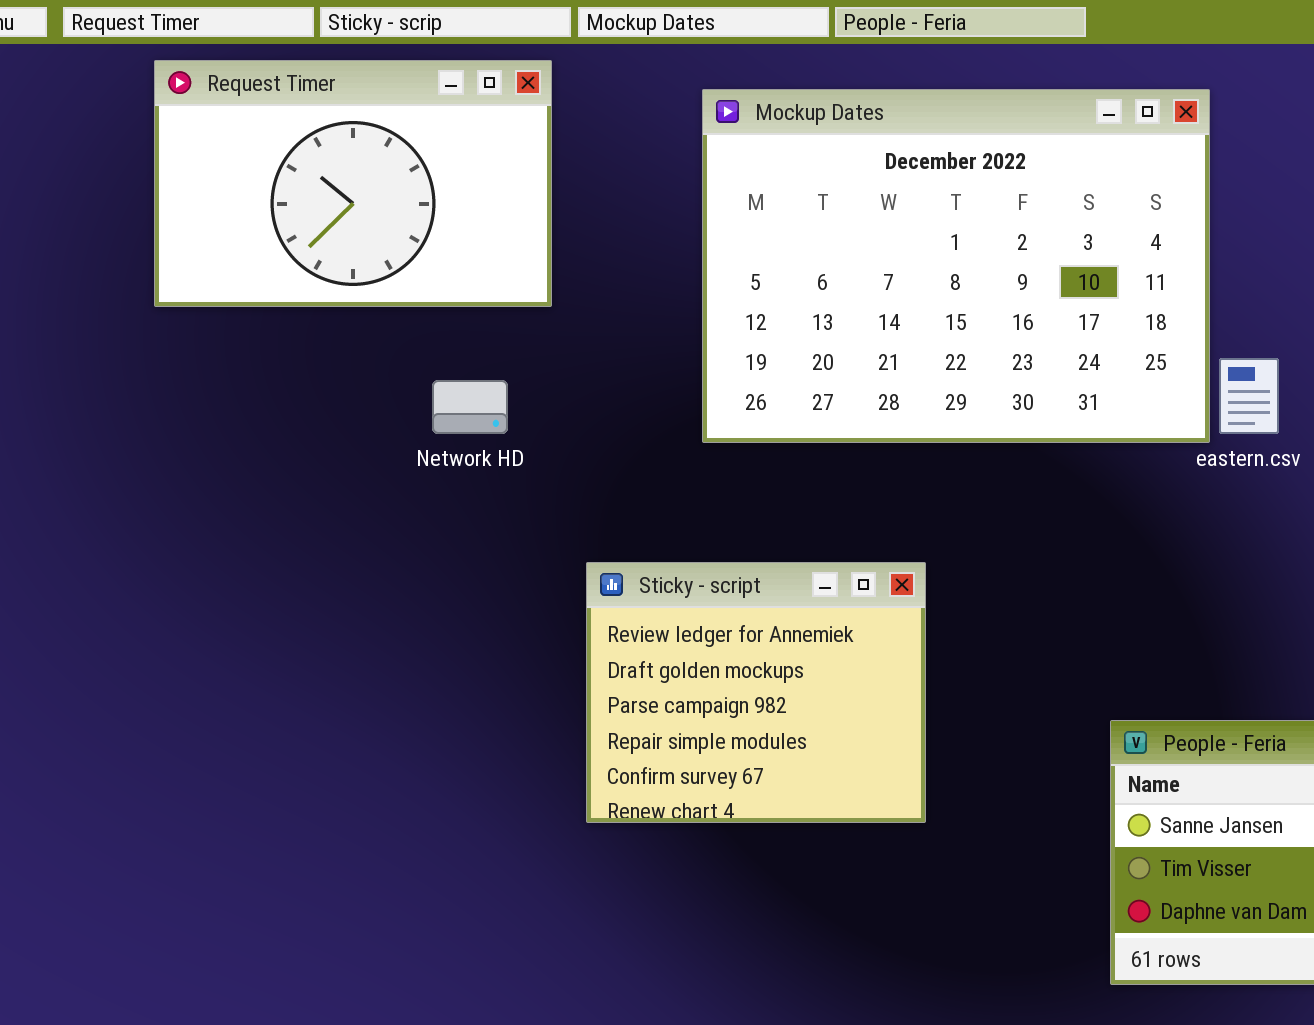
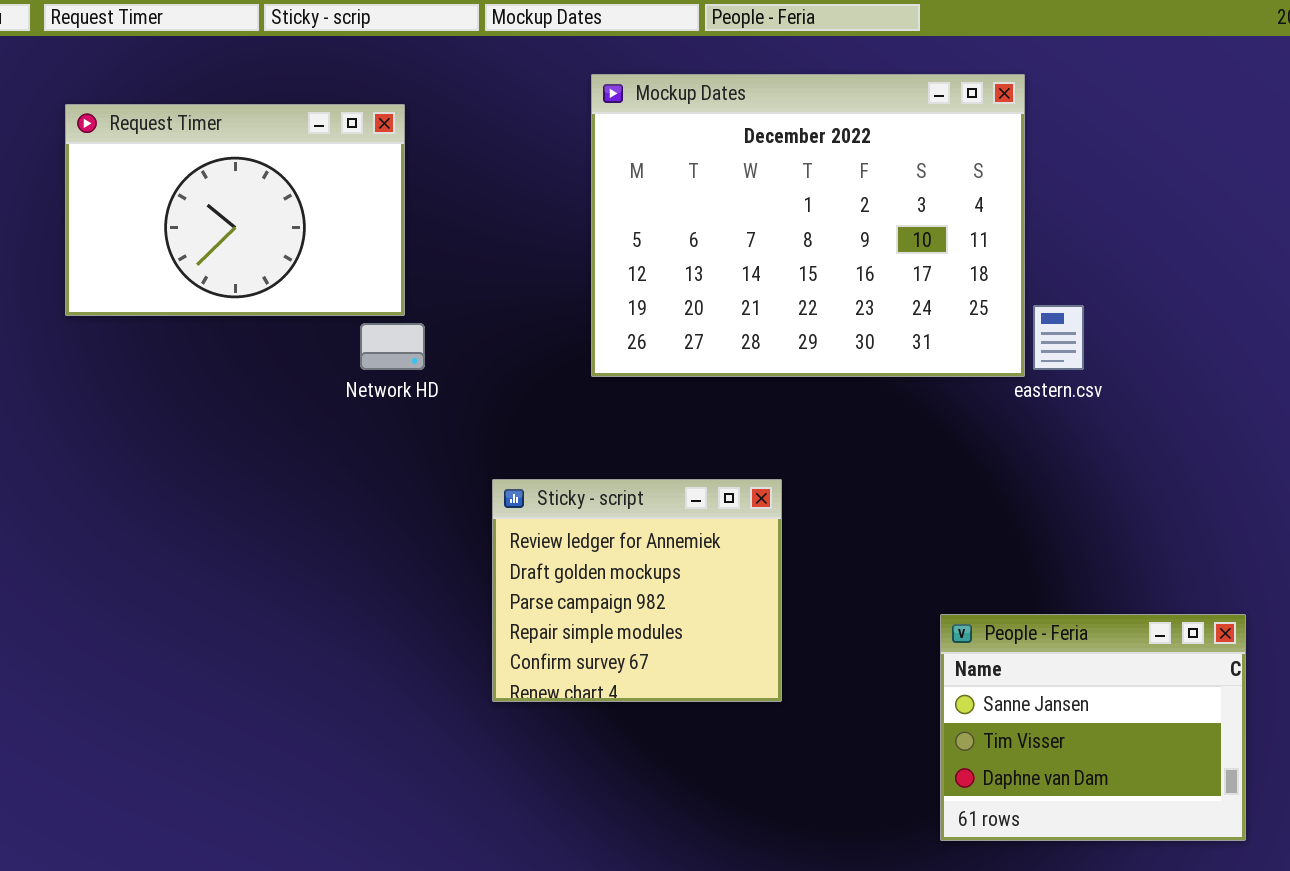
Request Timer: [154,60,552,307] -> [65,104,405,316], moved

